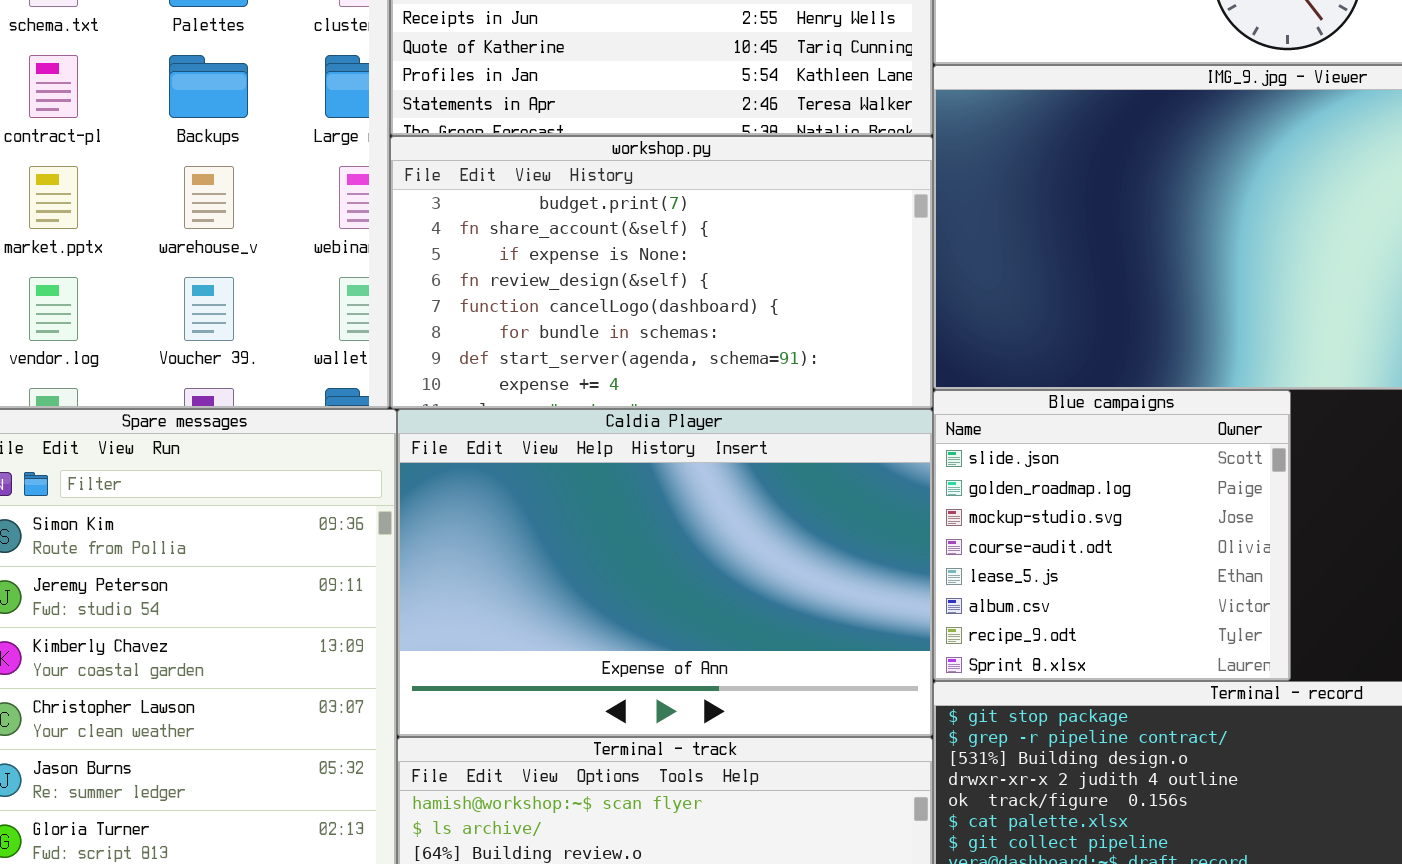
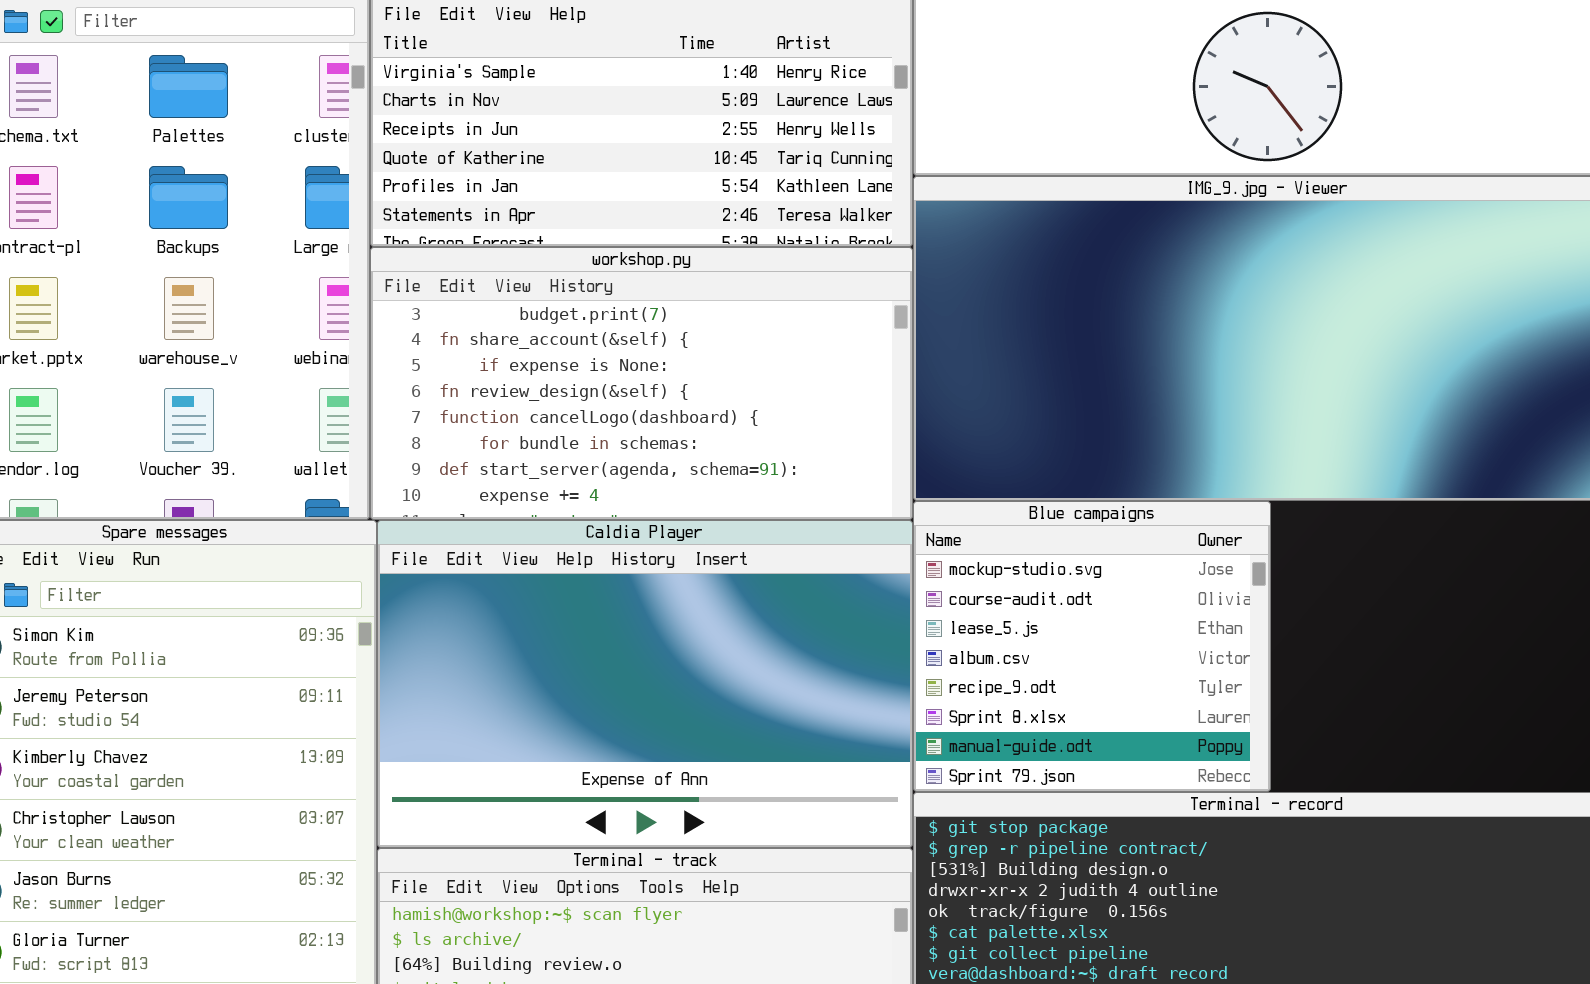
Blue campaigns: [933,390,1291,681] -> [913,501,1271,792], scrolled down 2 rows

